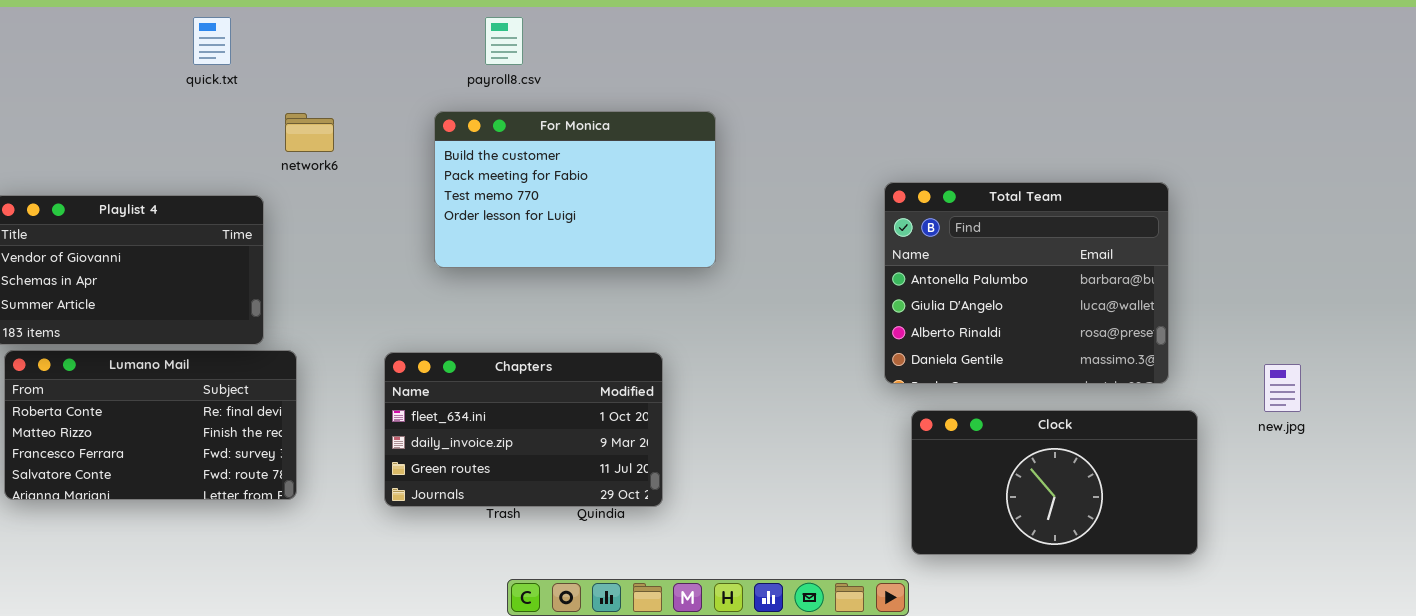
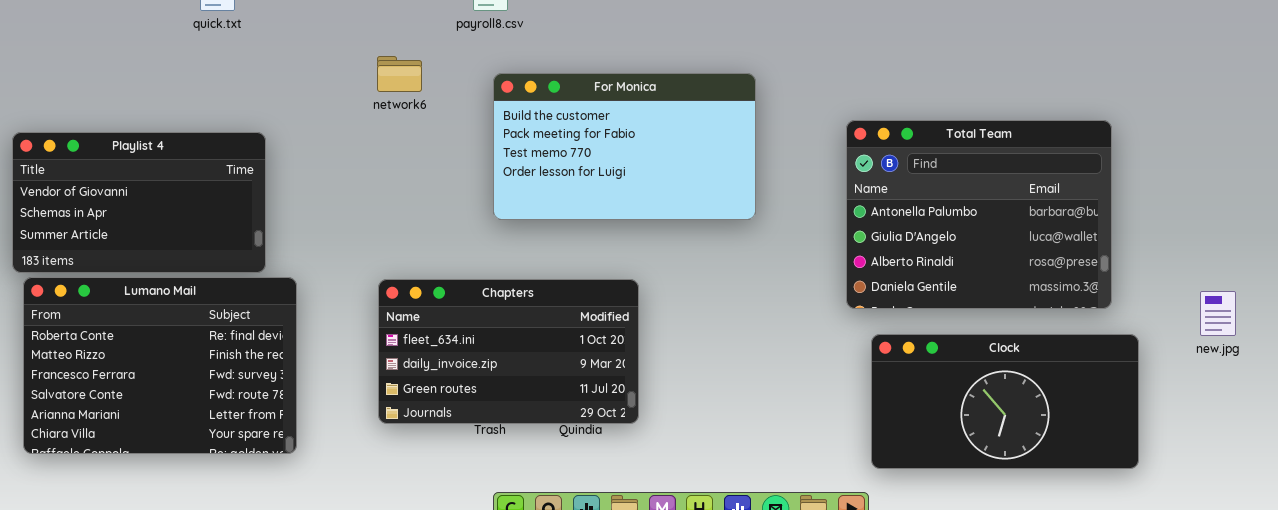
For Monica: [434,111,716,268] -> [493,73,756,220], moved
network6: [285,113,334,152] -> [377,56,422,92], moved
Lumano Mail: [4,350,297,500] -> [23,277,297,454], resized

